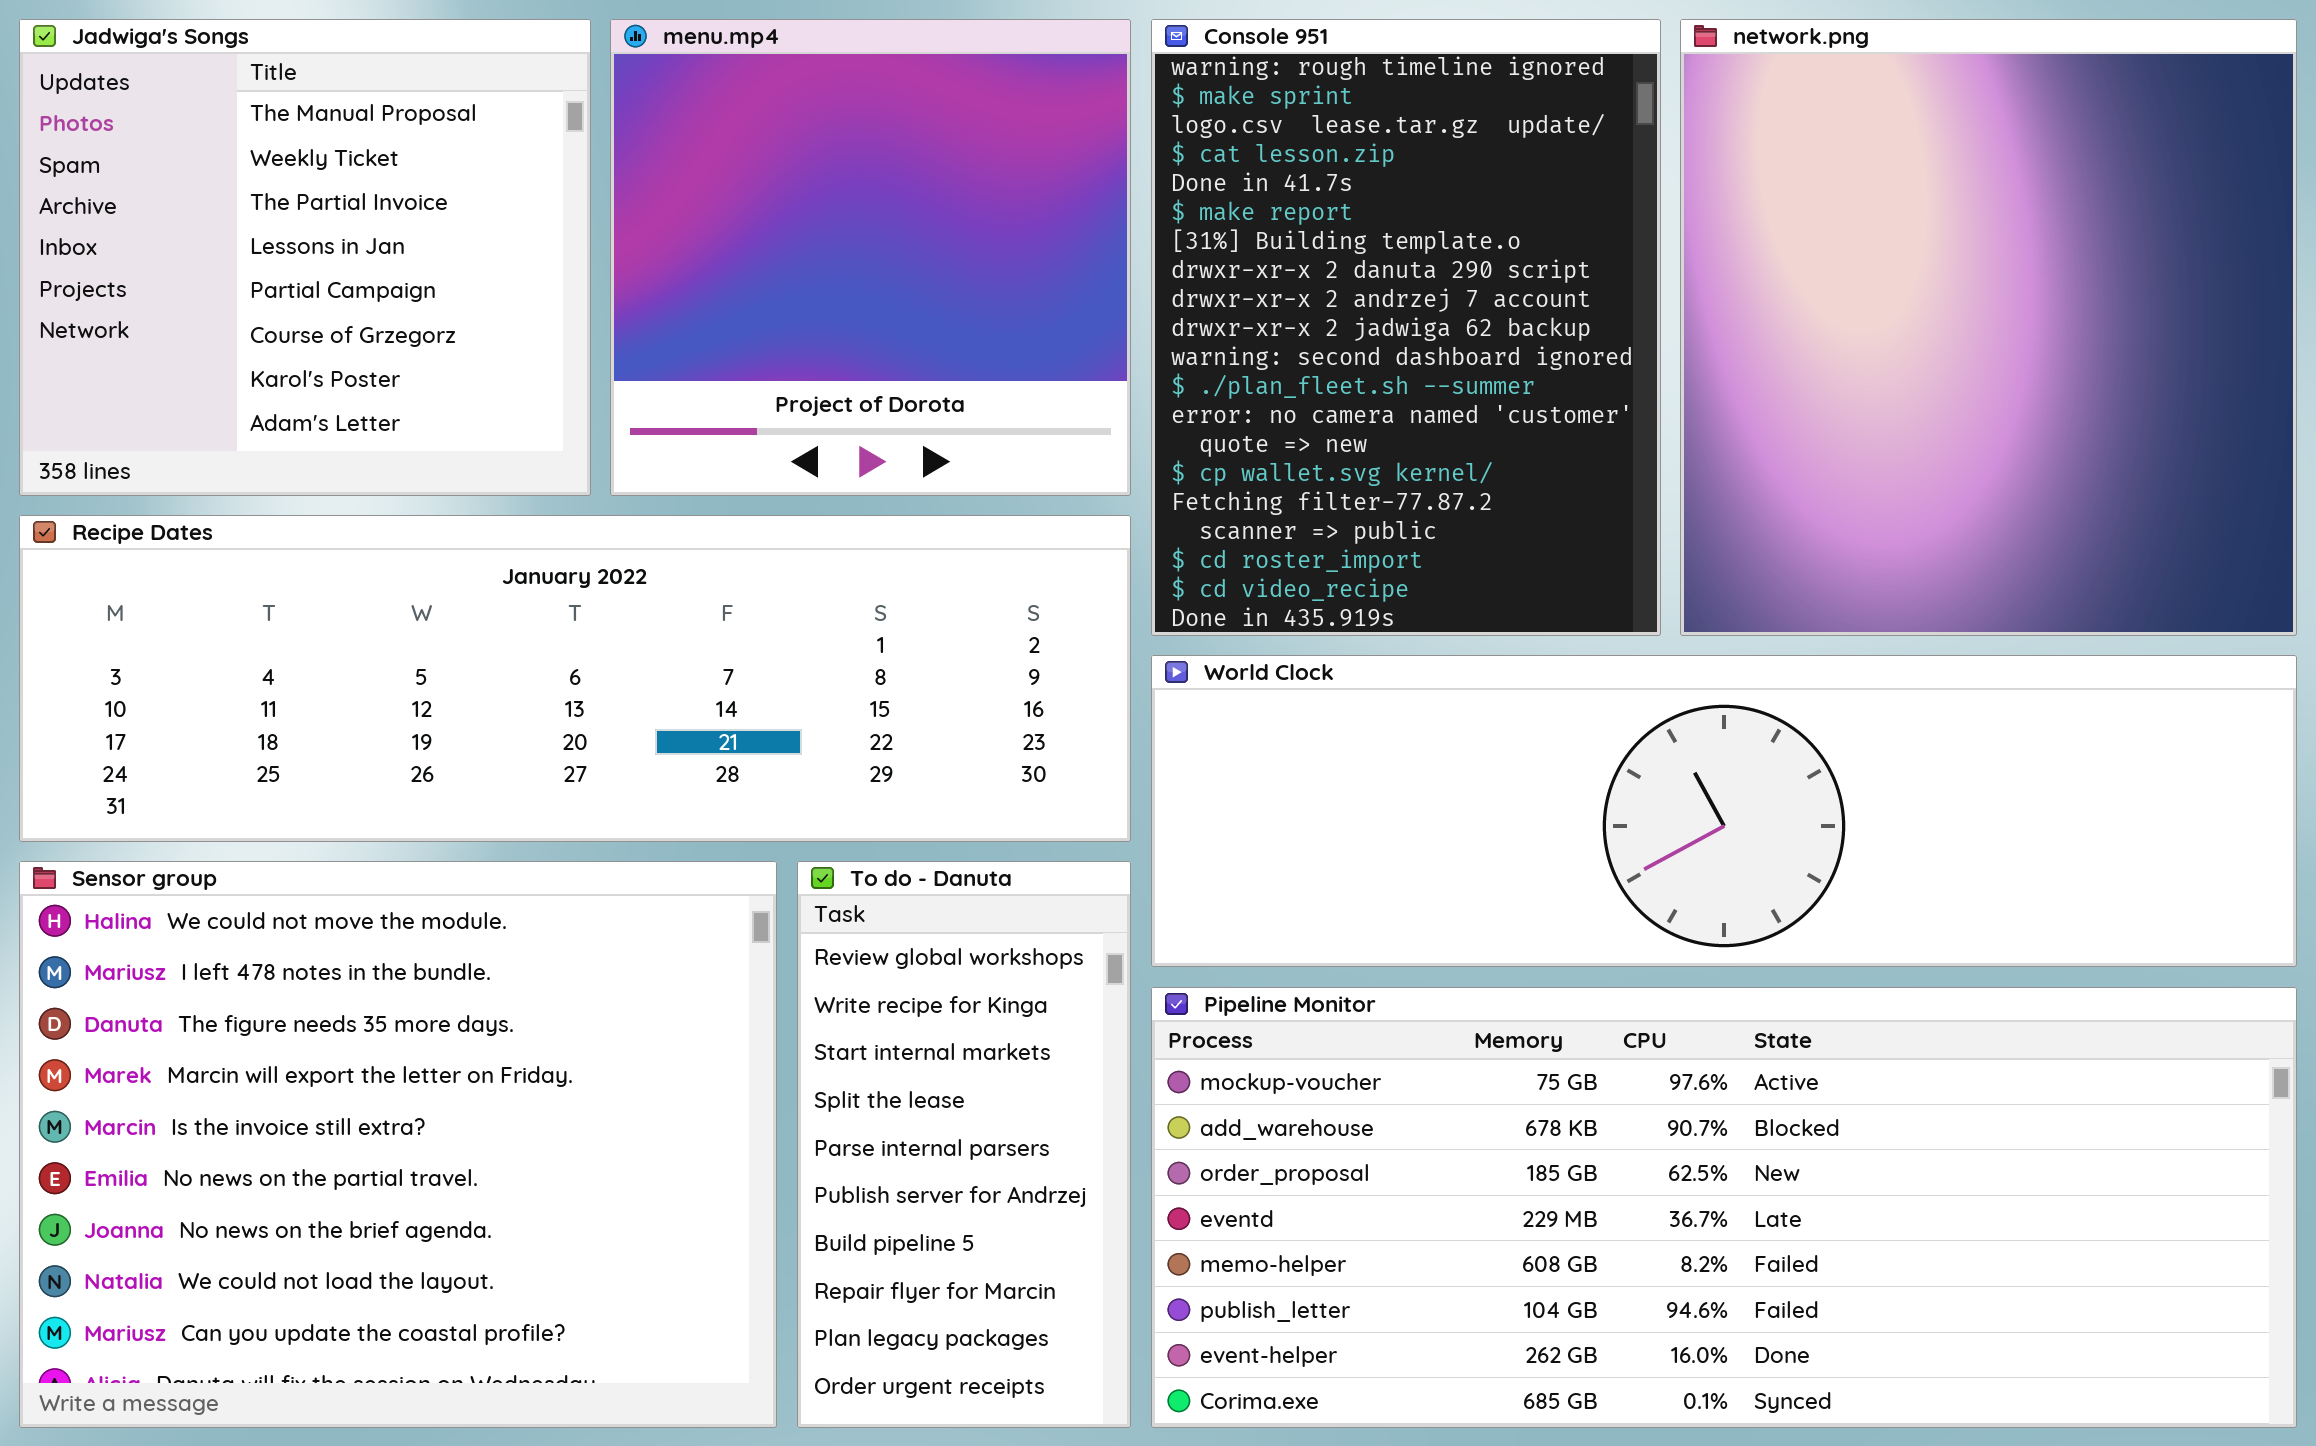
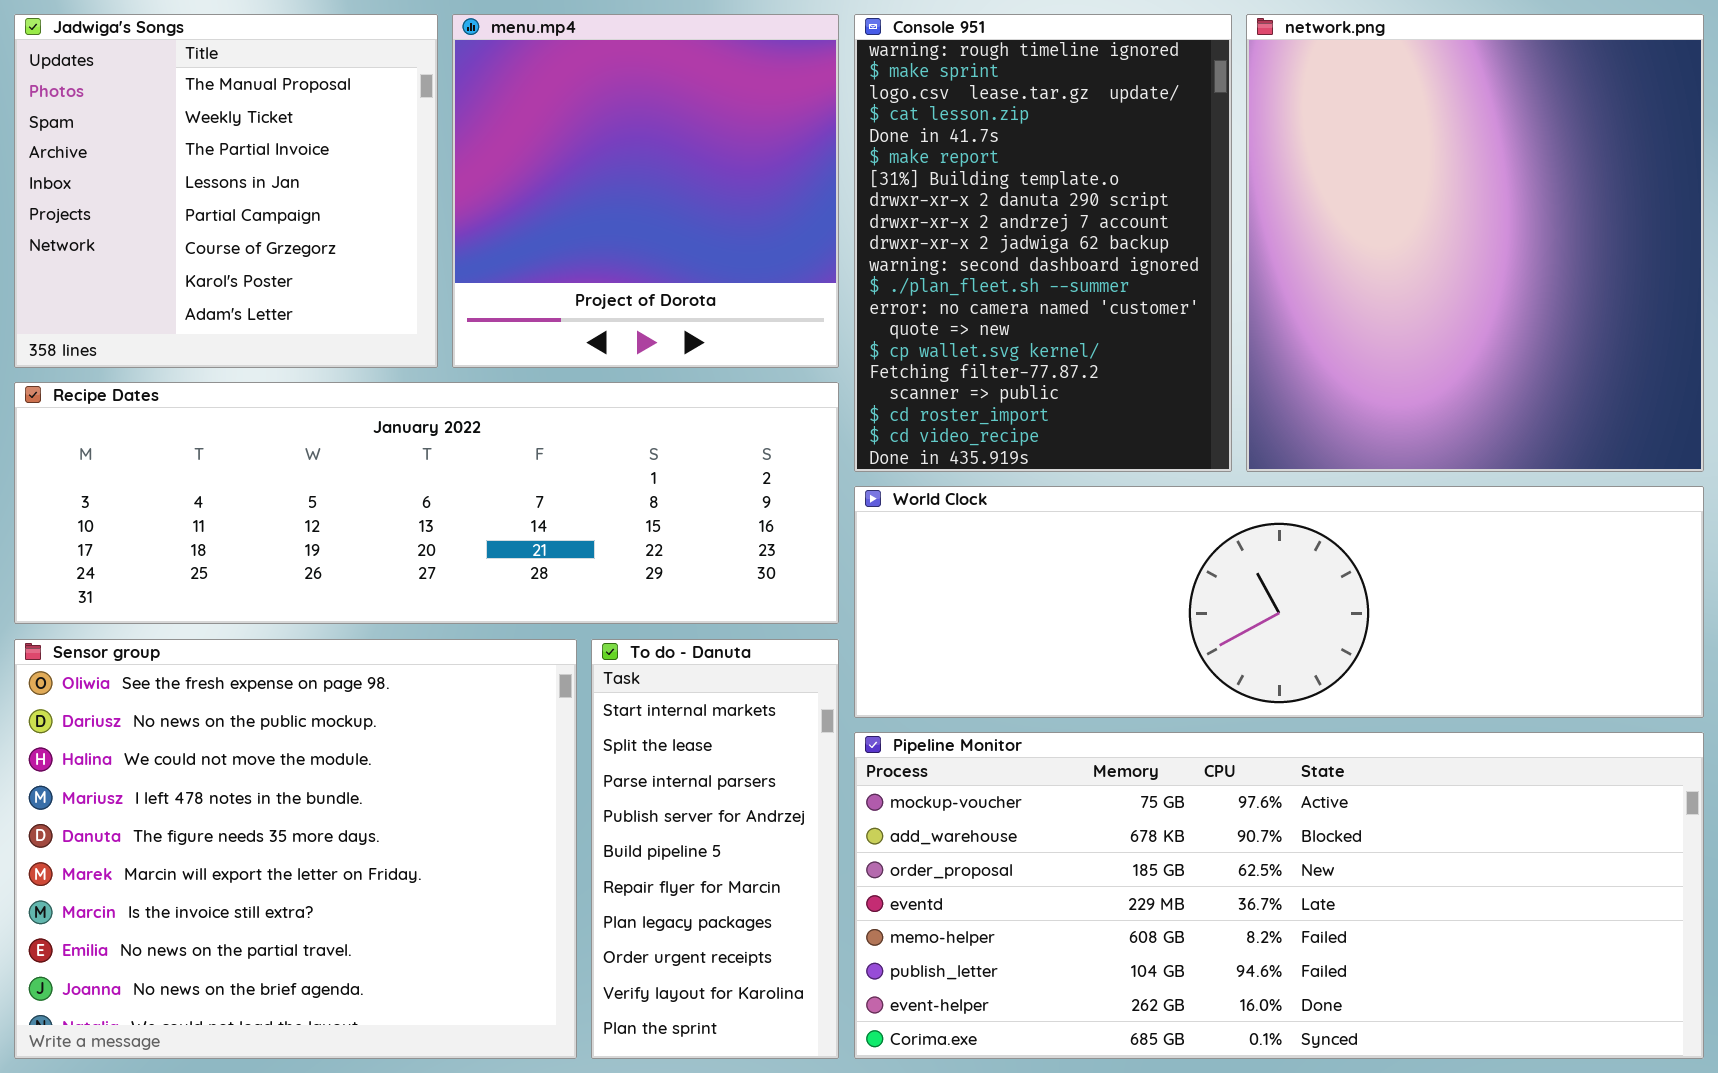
Sensor group: [19,861,777,1428] -> [14,639,577,1059], scrolled up 2 rows
To do - Danuta: [797,861,1131,1428] -> [591,639,839,1059], scrolled down 2 rows

